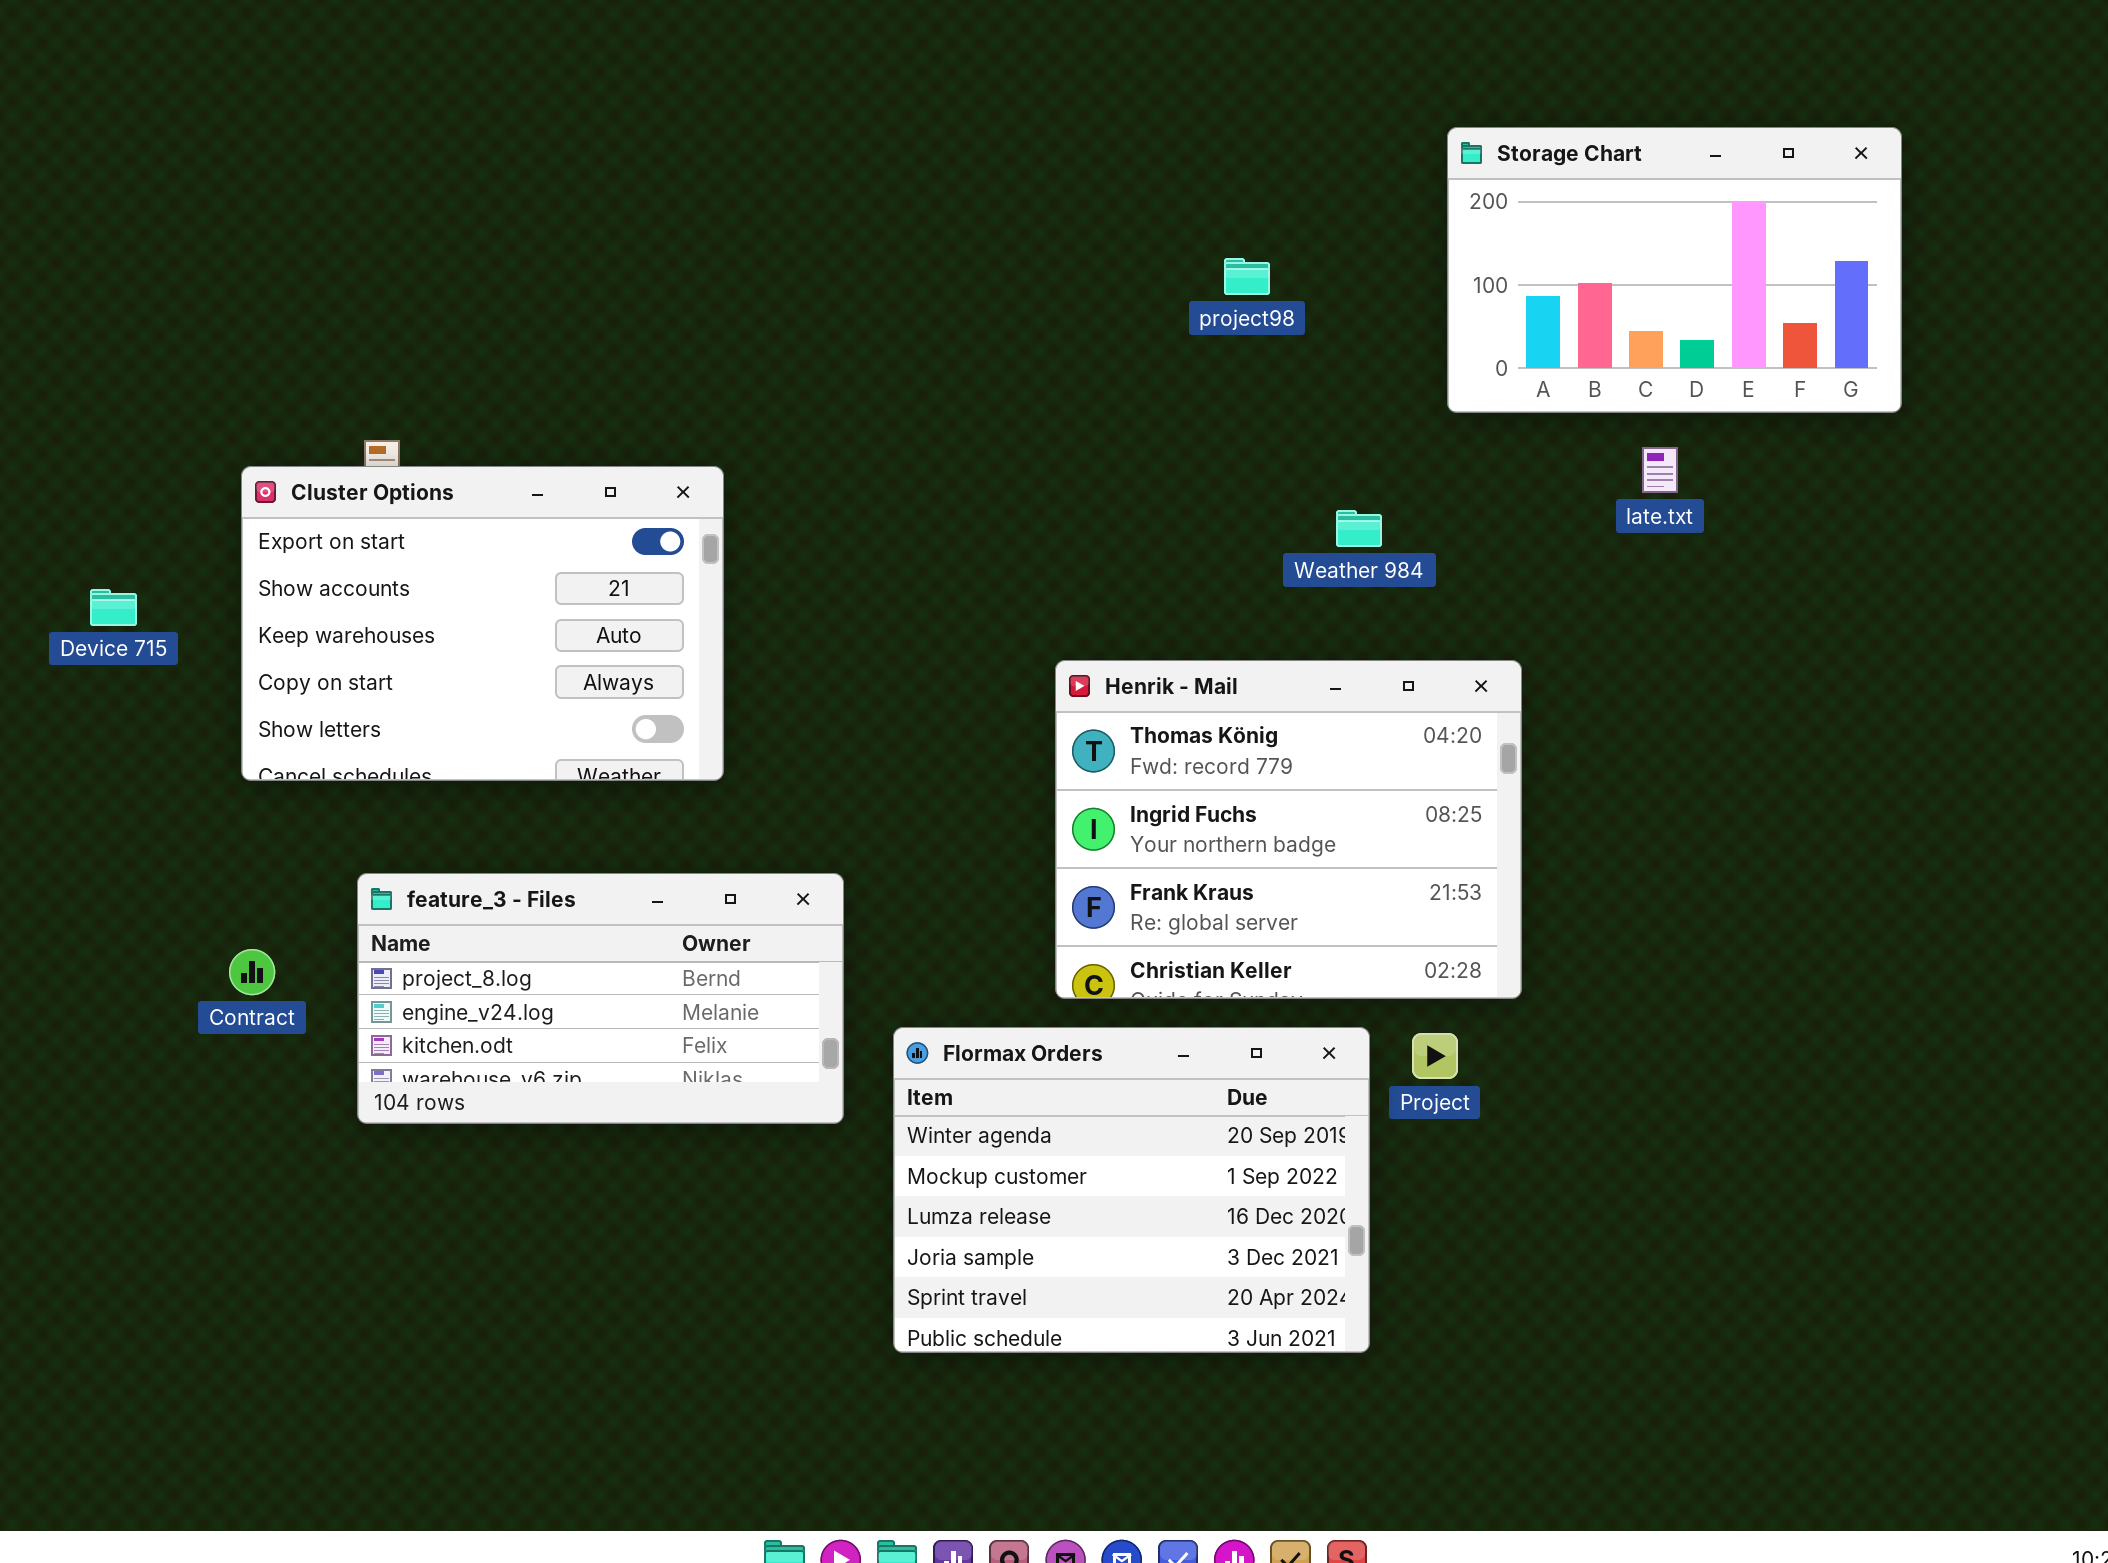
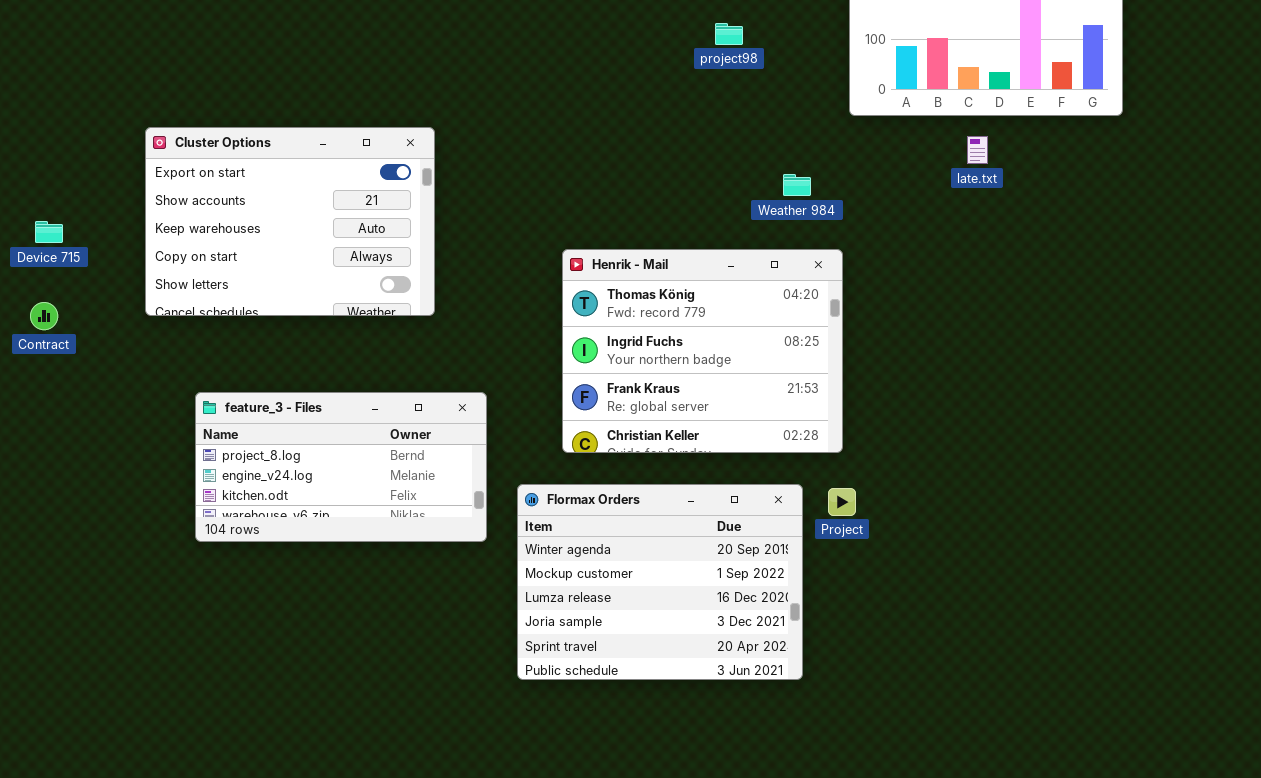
Cluster Options: [241,466,724,781] -> [145,127,435,316], moved
Henrik - Mail: [1055,660,1522,999] -> [562,249,843,453], moved
Contract: [229,949,275,995] -> [30,302,58,330], moved

